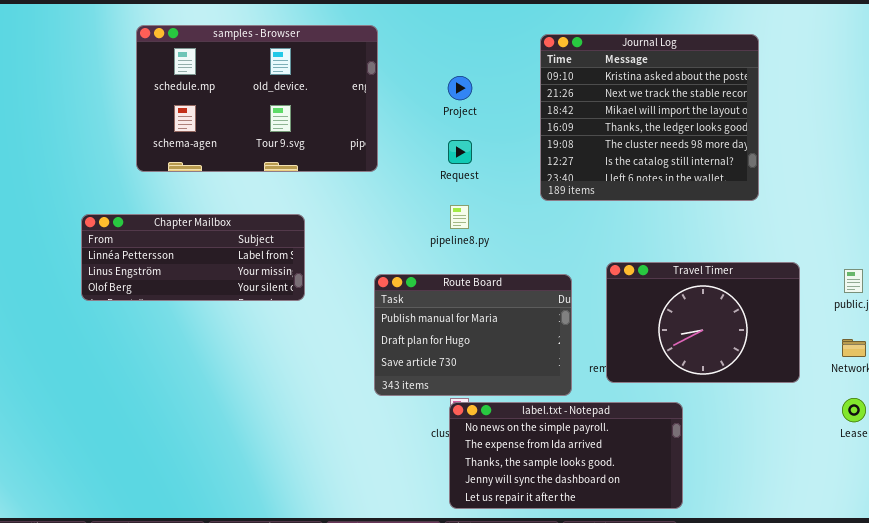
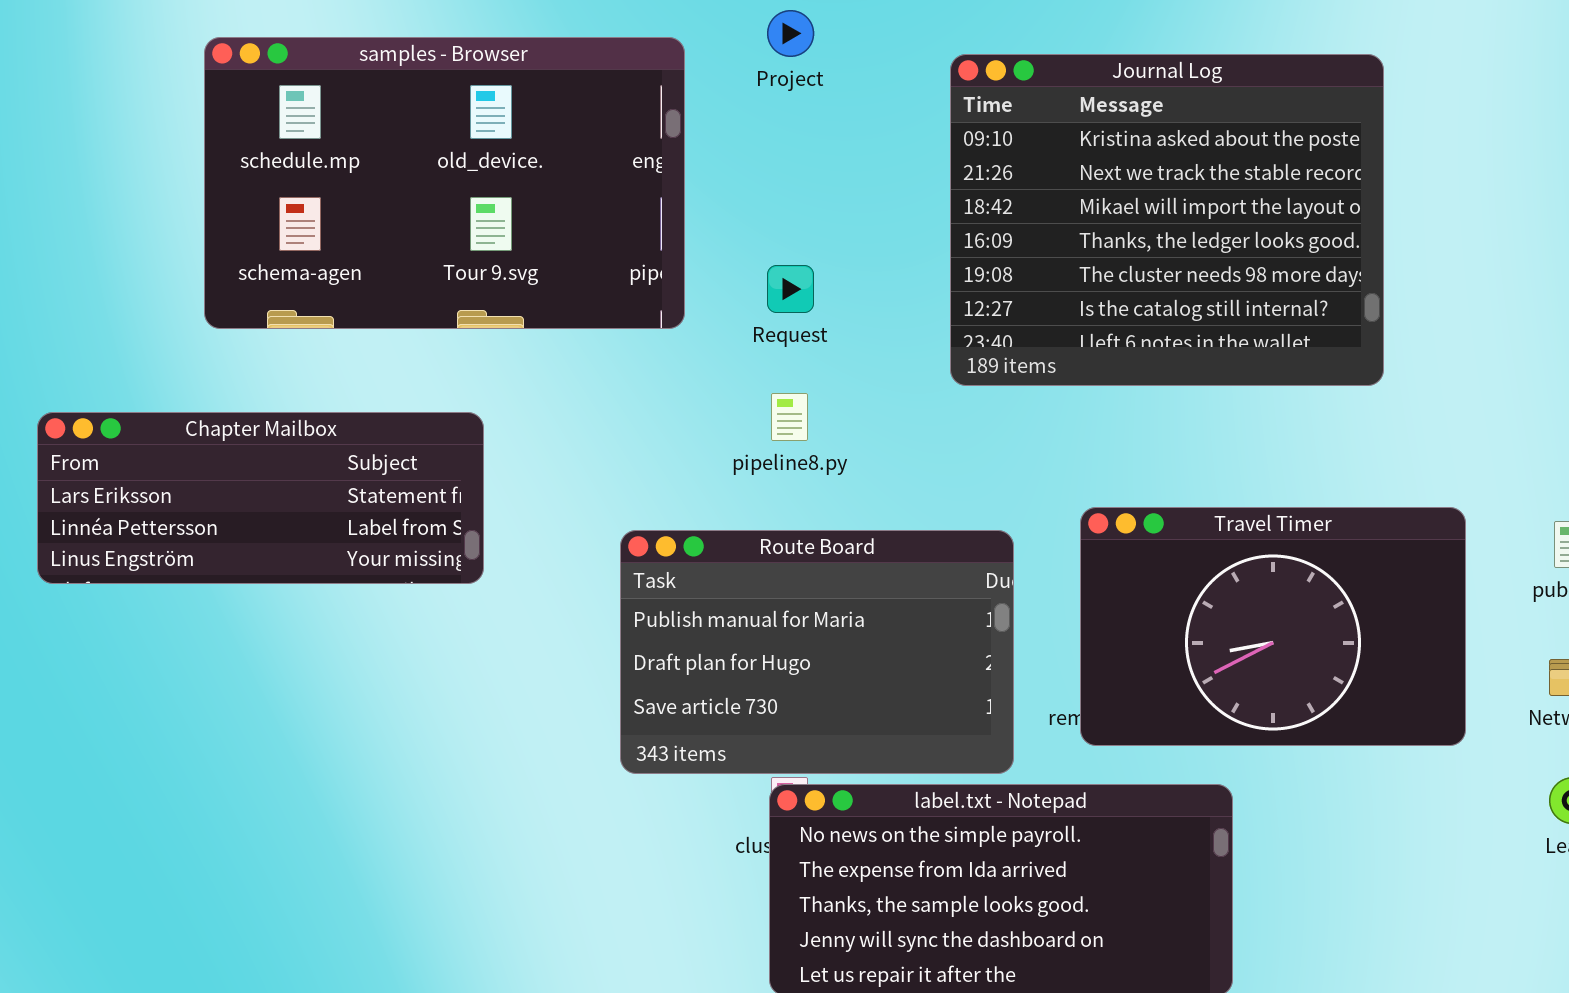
samples - Browser: [136,25,378,172] -> [204,37,685,329], moved
Project: [448,76,472,100] -> [767,10,814,57], moved
Chapter Mailbox: [81,214,305,301] -> [37,412,484,584], scrolled up 1 row

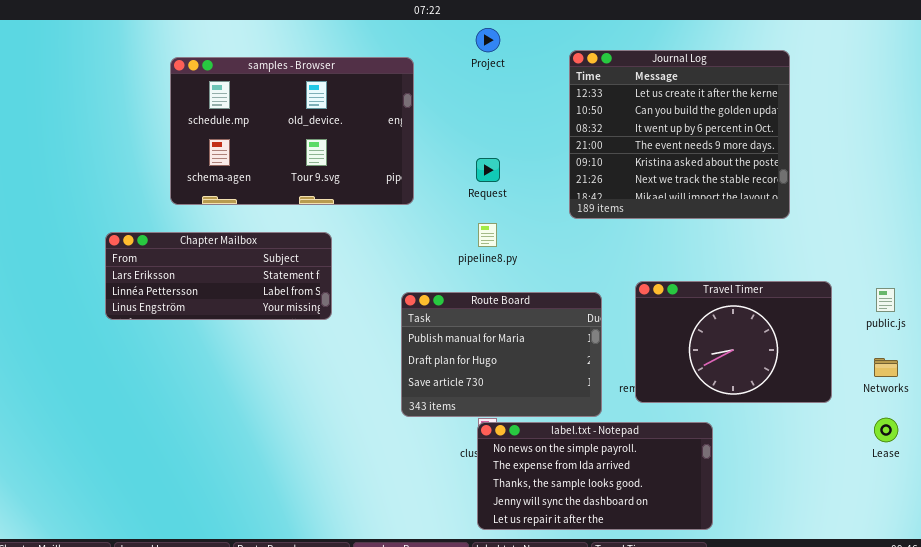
samples - Browser: [204,37,685,329] -> [170,57,414,205], moved
Journal Log: [950,54,1384,386] -> [569,50,790,219], scrolled up 4 rows

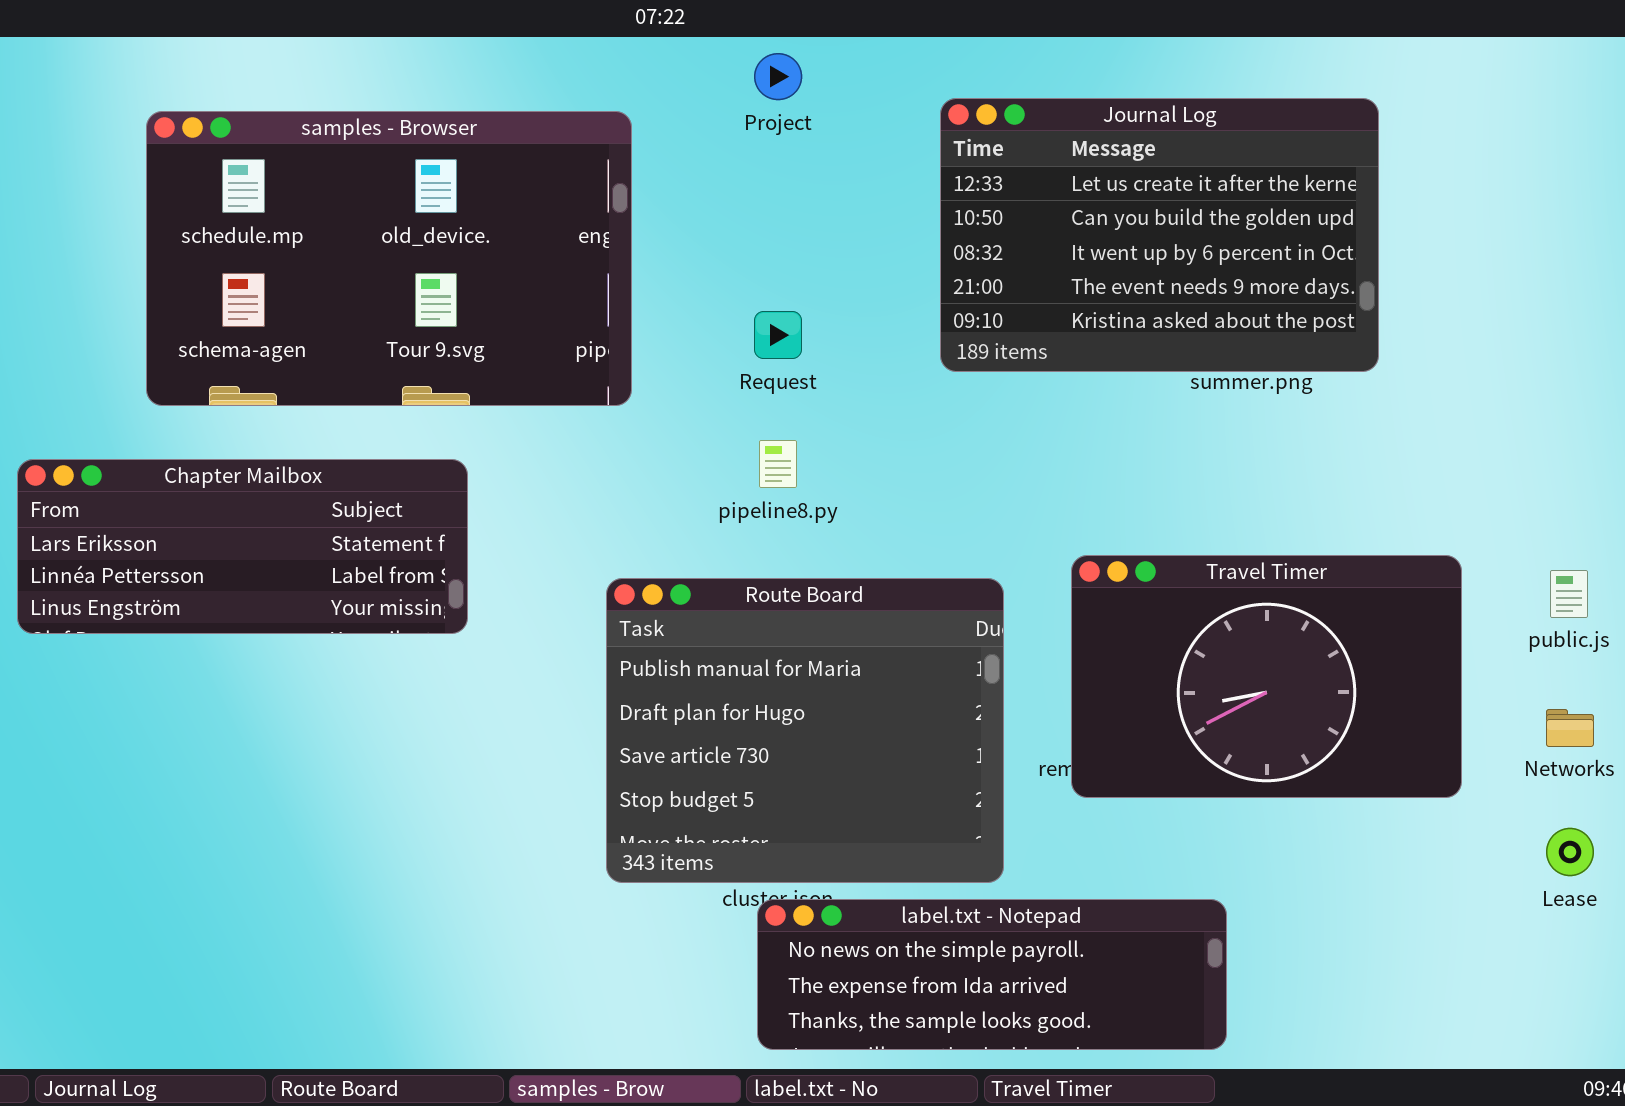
Journal Log: [569,50,790,219] -> [940,98,1379,372], resized
Route Board: [401,292,602,417] -> [606,578,1004,883], resized
label.txt - Notepad: [477,422,713,530] -> [757,899,1227,1050], resized

